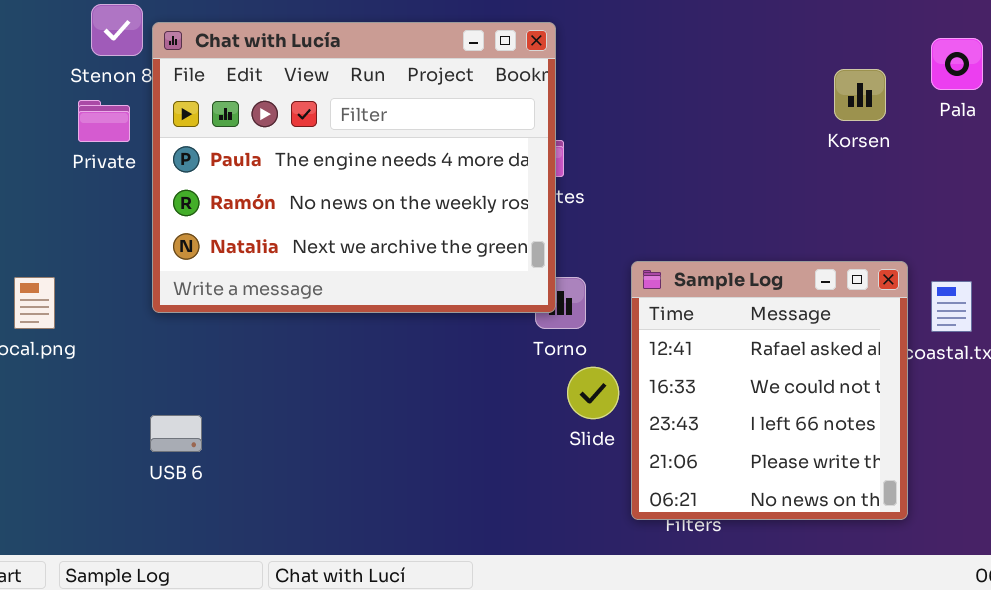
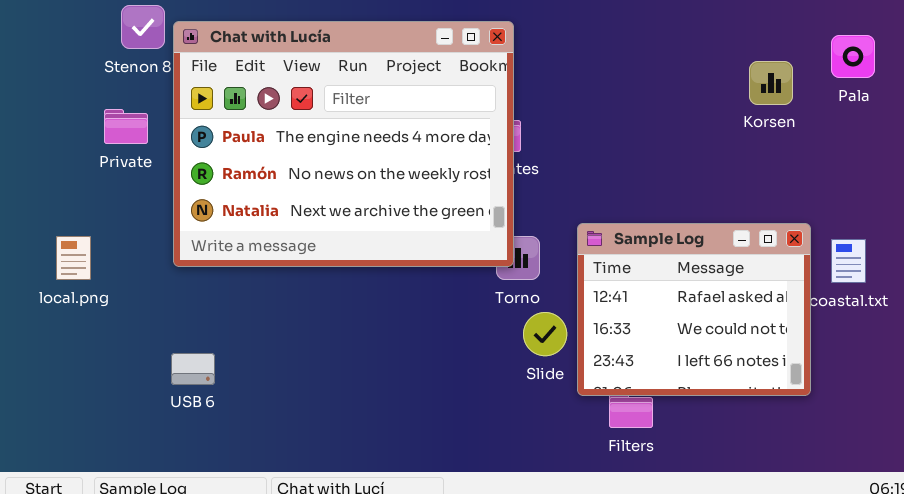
Private: [78,100,130,142] -> [104,109,148,144], moved
Sample Log: [631,261,908,520] -> [577,223,811,396], resized

